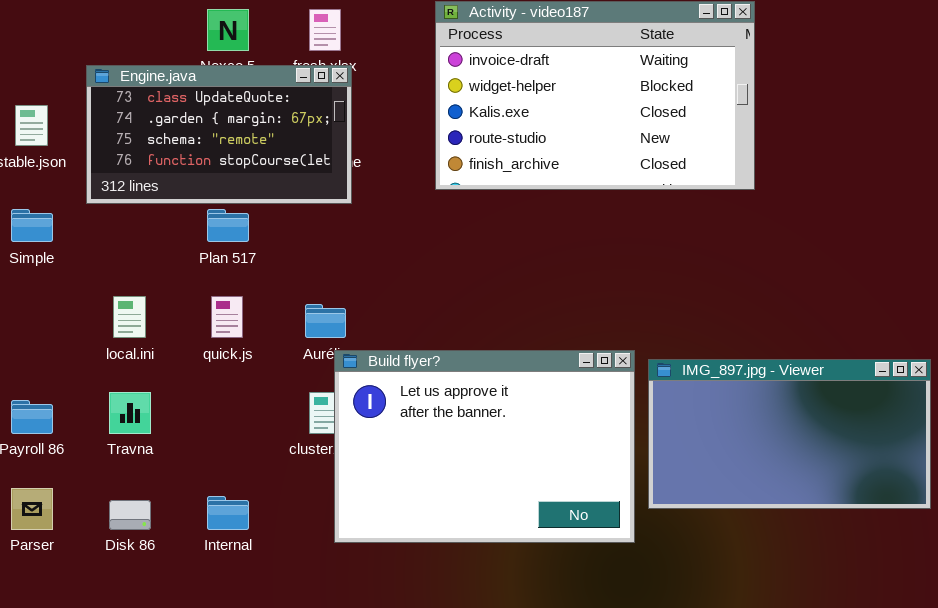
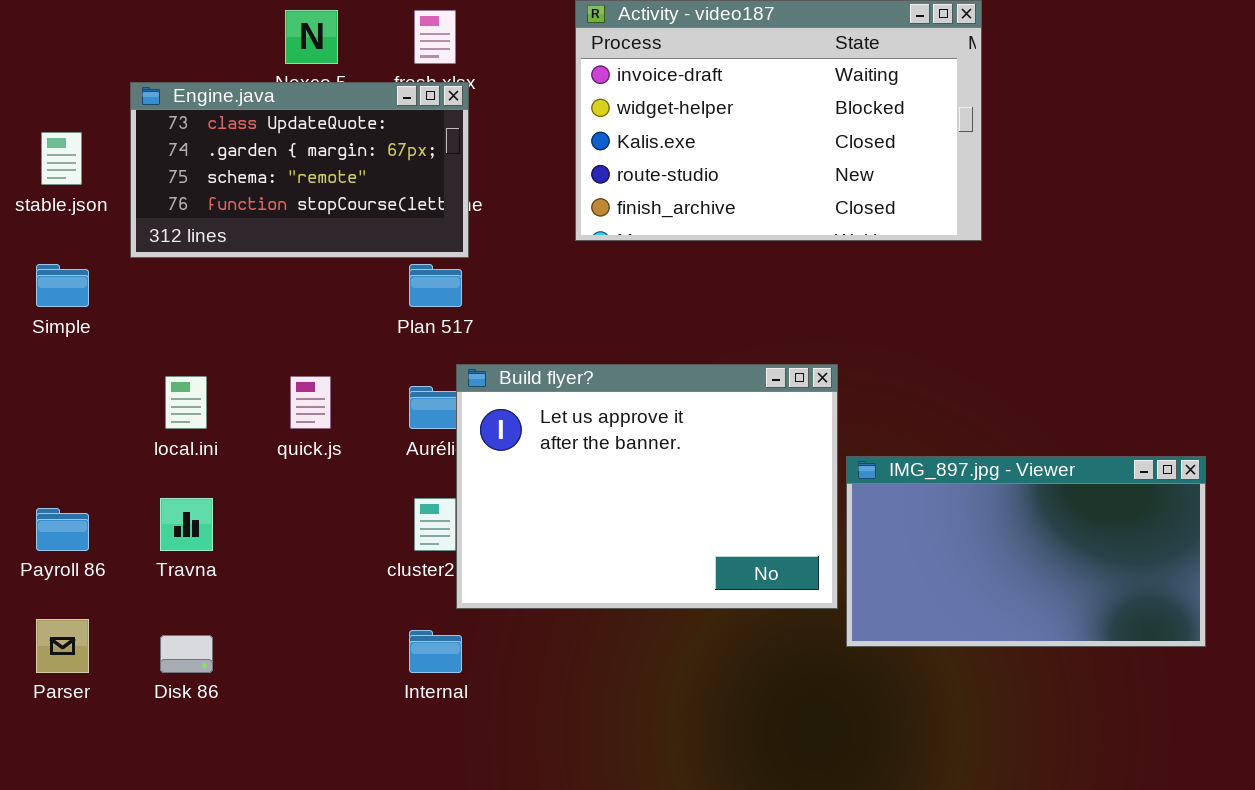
Plan 517: [207,209,249,242] -> [409,264,462,307], moved
Build flyer?: [334,350,635,543] -> [456,364,838,609], moved
Internal: [207,496,249,530] -> [409,630,462,673], moved

